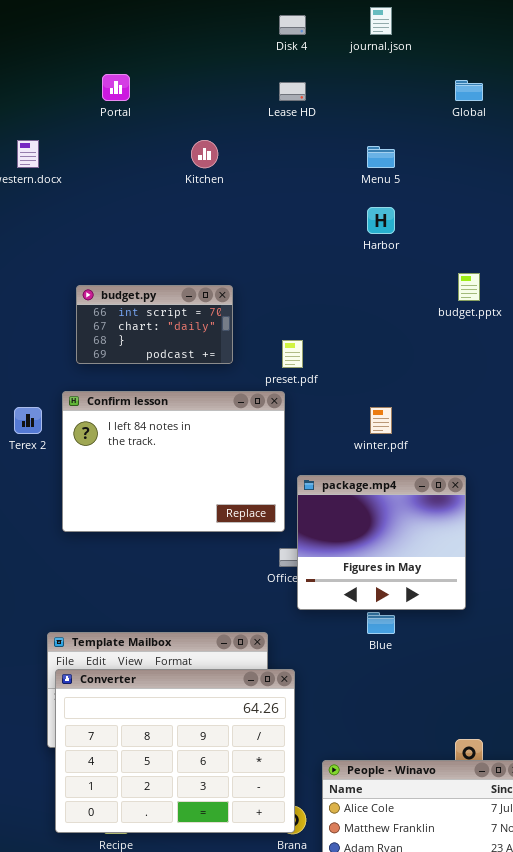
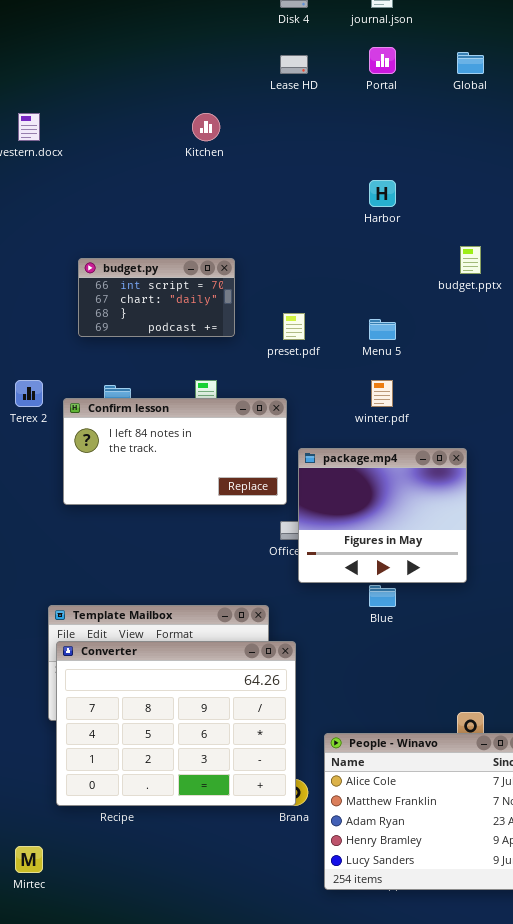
Portal: [102,74,130,101] -> [369,47,396,74], moved
Menu 5: [367,146,395,168] -> [369,319,396,340], moved
Confirm lesson: [62,391,285,532] -> [63,398,287,505], resized

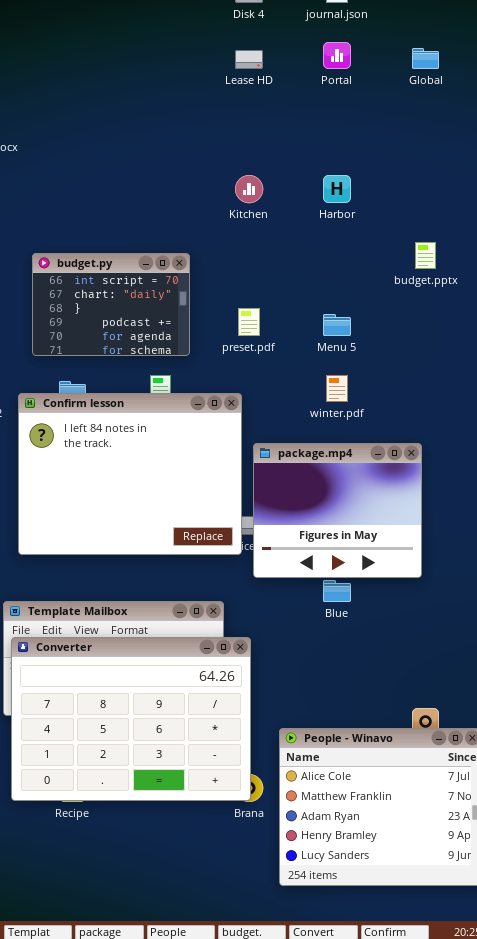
Kitchen: [192,113,220,141] -> [235,175,263,203], moved
budget.py: [78,258,235,337] -> [32,253,190,356], resized
Confirm lesson: [63,398,287,505] -> [18,393,242,555], resized

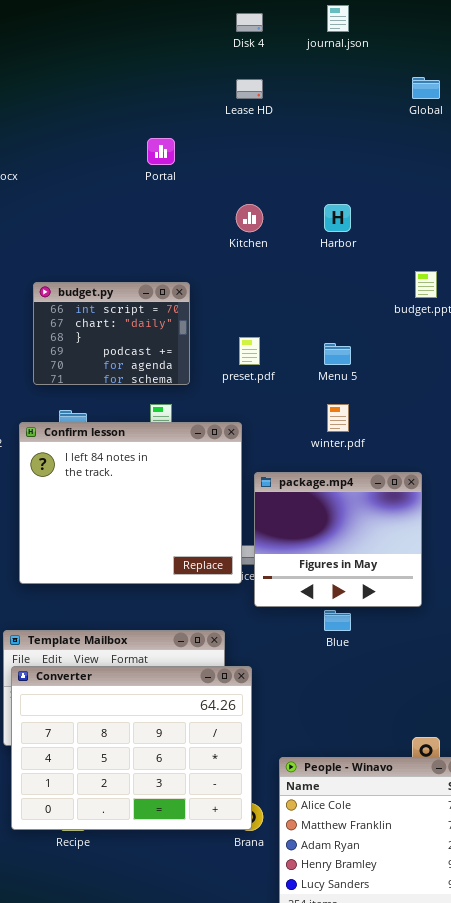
Portal: [323,42,351,69] -> [147,138,175,165], moved

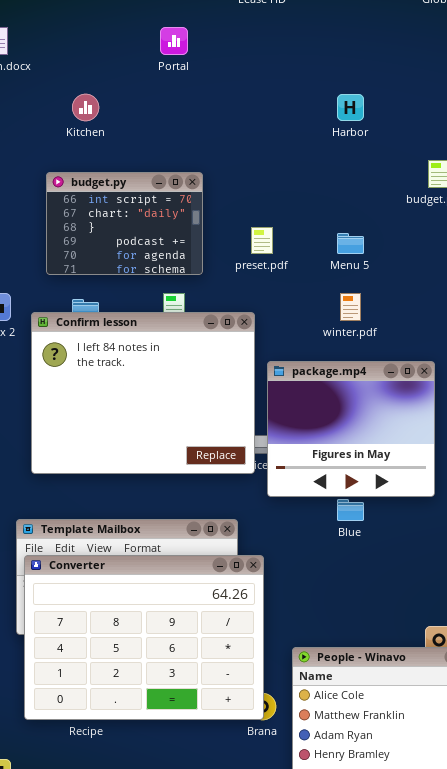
Kitchen: [236,204,263,232] -> [72,94,99,121], moved

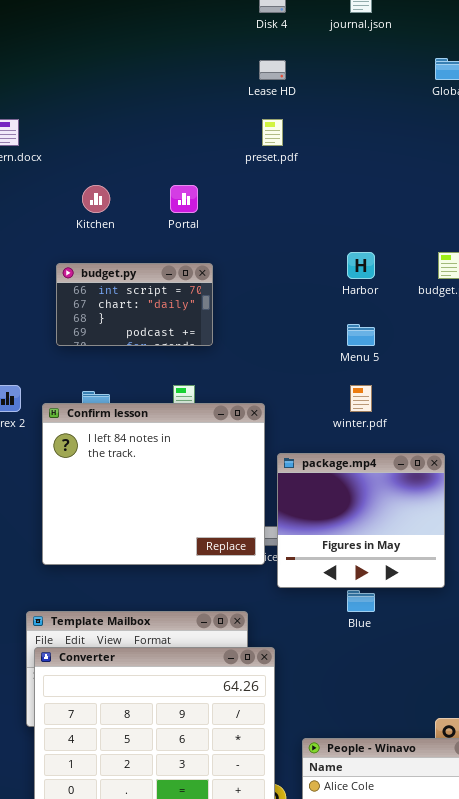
Portal: [160,27,188,55] -> [170,185,198,213], moved
Harbor: [337,94,364,121] -> [347,252,375,279], moved
budget.py: [46,172,203,275] -> [56,263,213,346], resized
preset.pdf: [251,227,273,254] -> [262,119,283,146], moved

